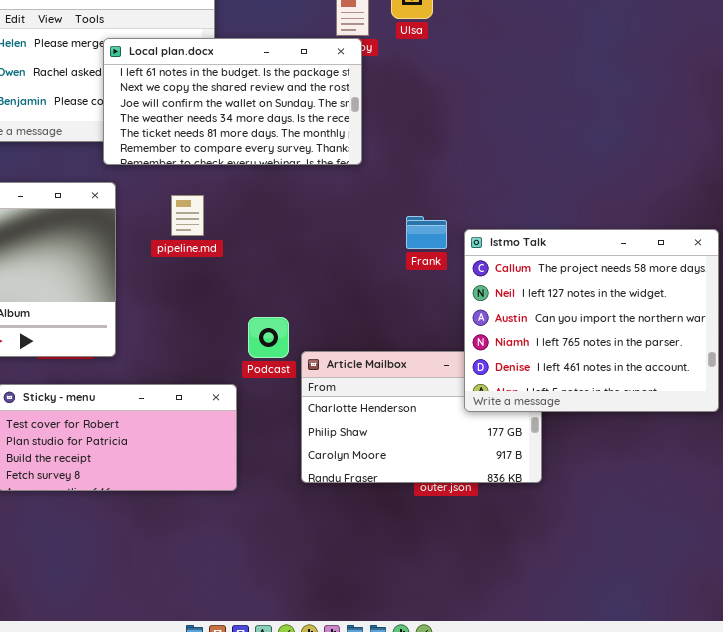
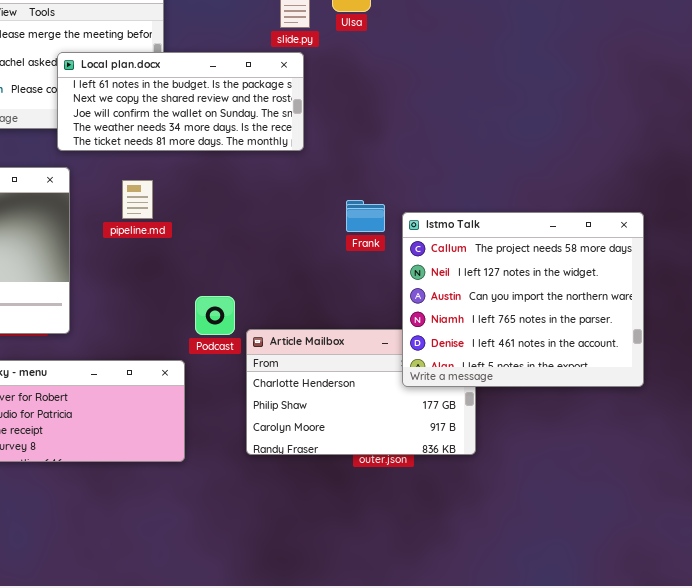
Local plan.docx: [103,38,362,165] -> [57,52,304,151], resized

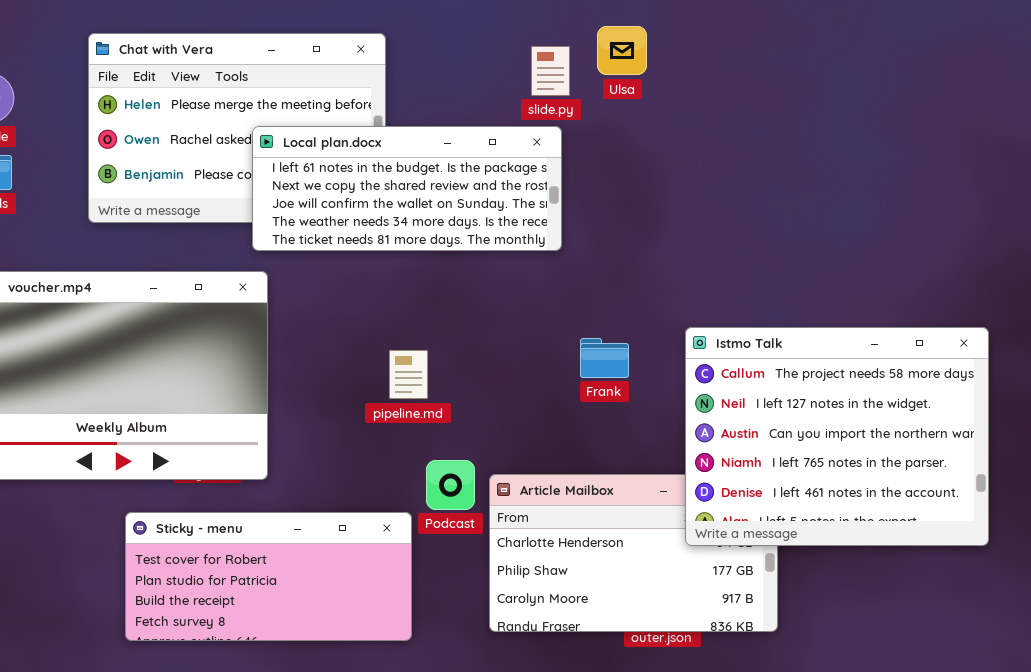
pipeline.md: [122,180,153,219] -> [389,350,428,399], moved
Frank: [346,200,385,232] -> [580,338,629,378], moved
Podcast: [195,296,235,335] -> [426,460,475,510], moved

